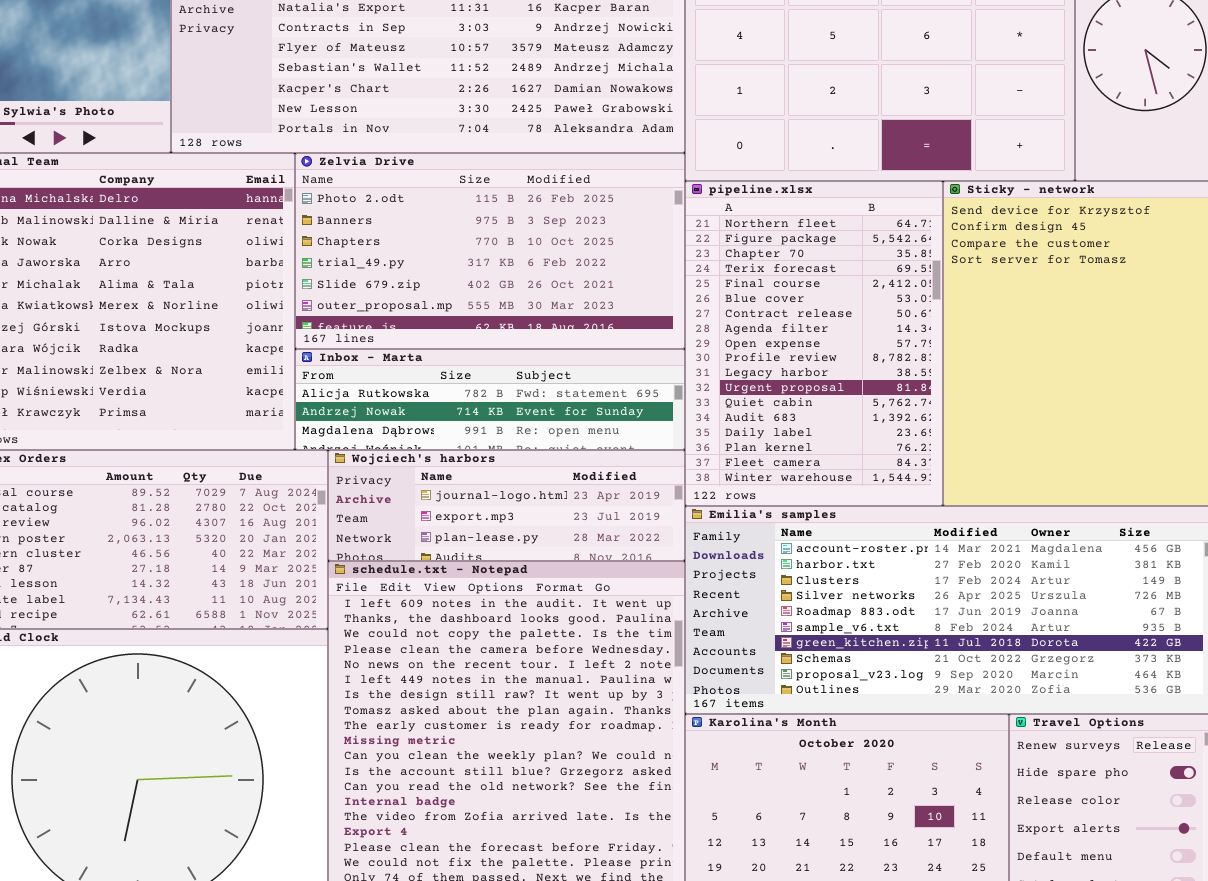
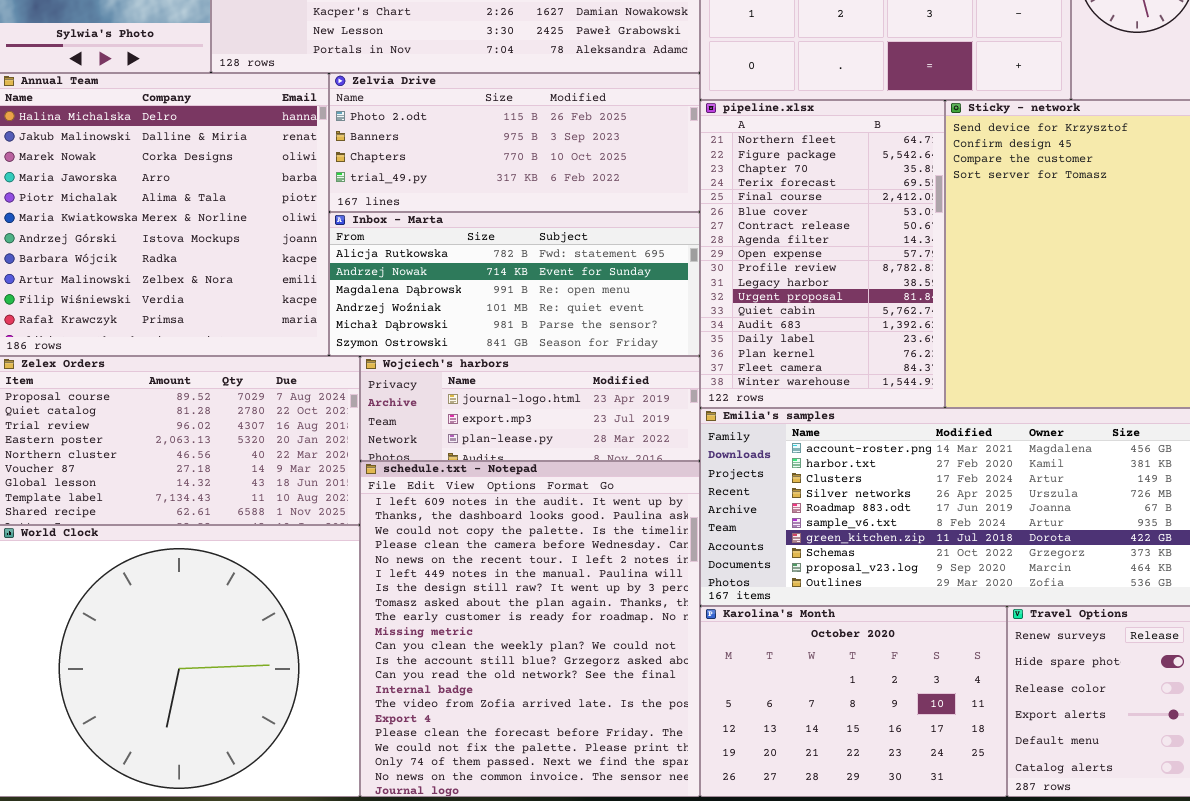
Zelvia Drive: [295,153,685,349] -> [329,73,700,212], resized
Inbox - Marta: [295,349,685,450] -> [329,212,700,356], resized

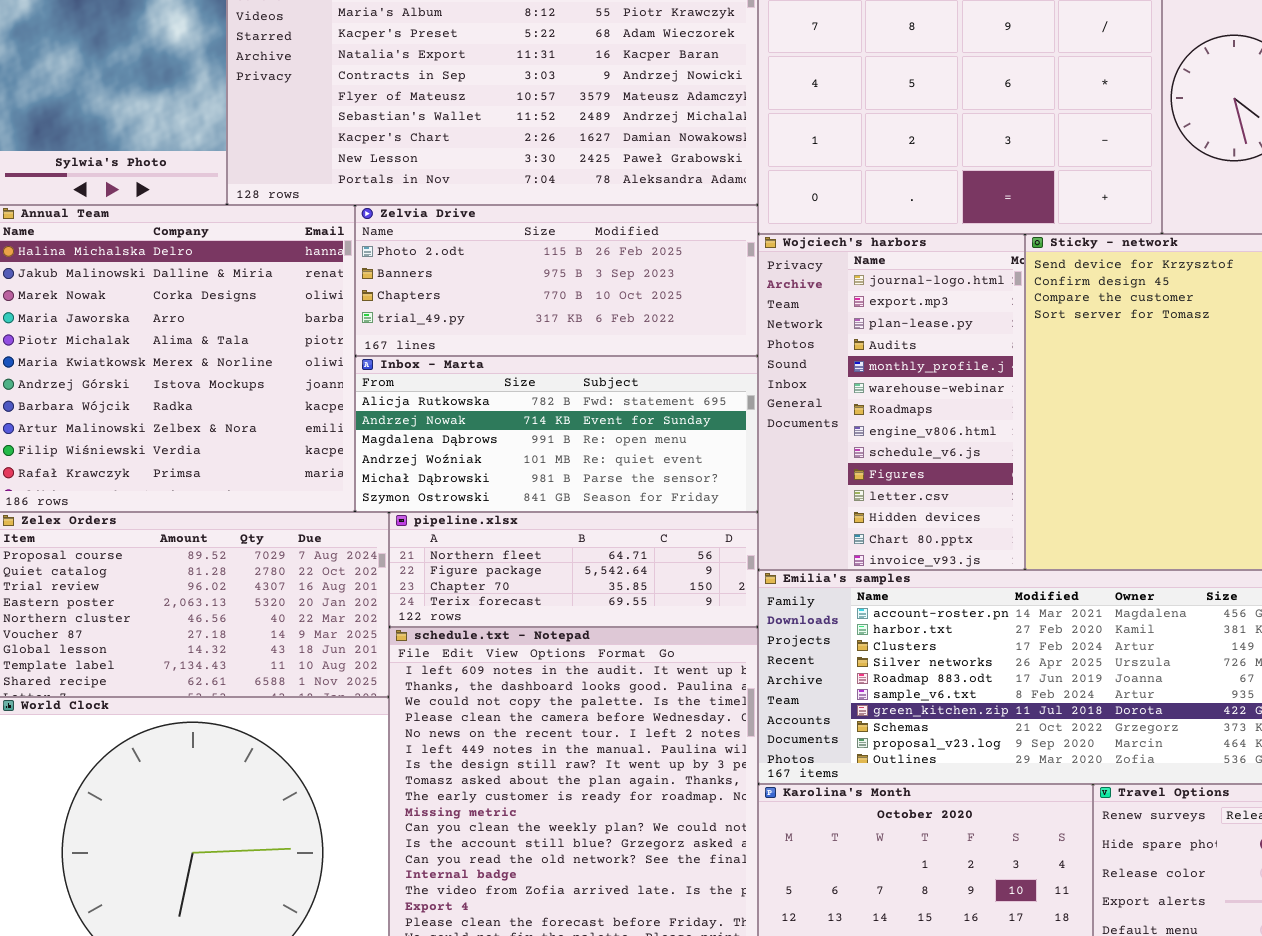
pipeline.xlsx: [700,100,945,408] -> [389,512,758,627], moved, resized
Wojciech's harbors: [360,356,700,461] -> [758,234,1025,570], moved, resized

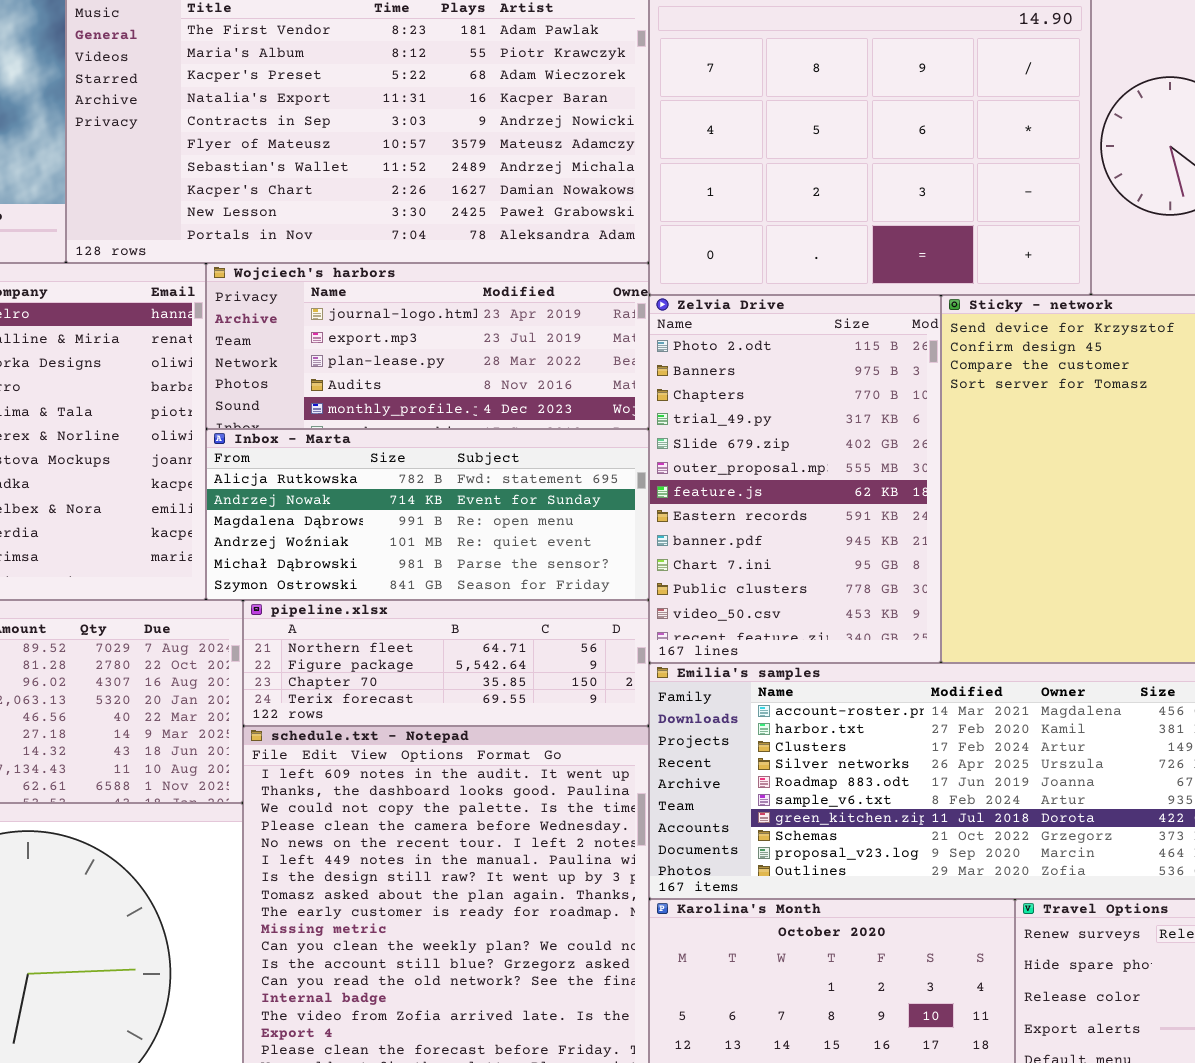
Zelvia Drive: [355,205,758,356] -> [649,295,941,663], moved, resized
Wojciech's harbors: [758,234,1025,570] -> [206,263,649,429], moved, resized

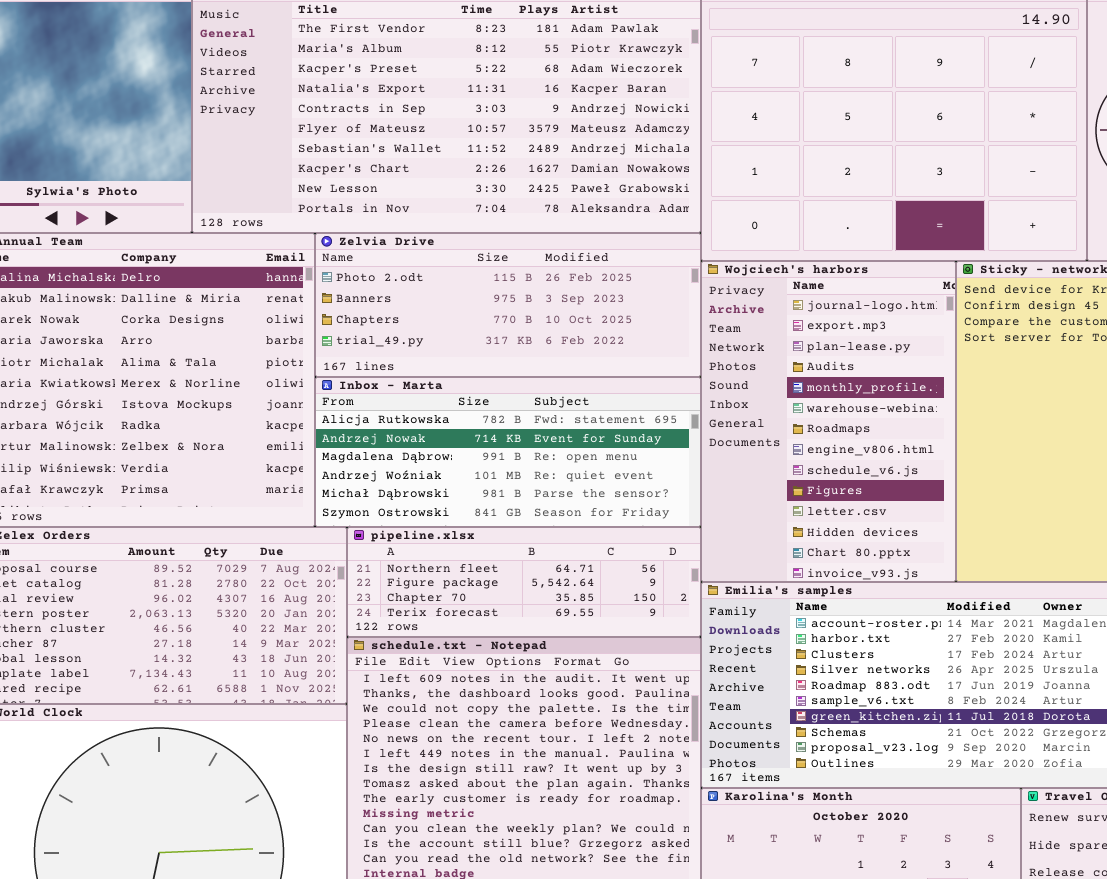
Wojciech's harbors: [206,263,649,429] -> [701,261,956,582], moved, resized
Zelvia Drive: [649,295,941,663] -> [315,233,701,377], moved, resized

